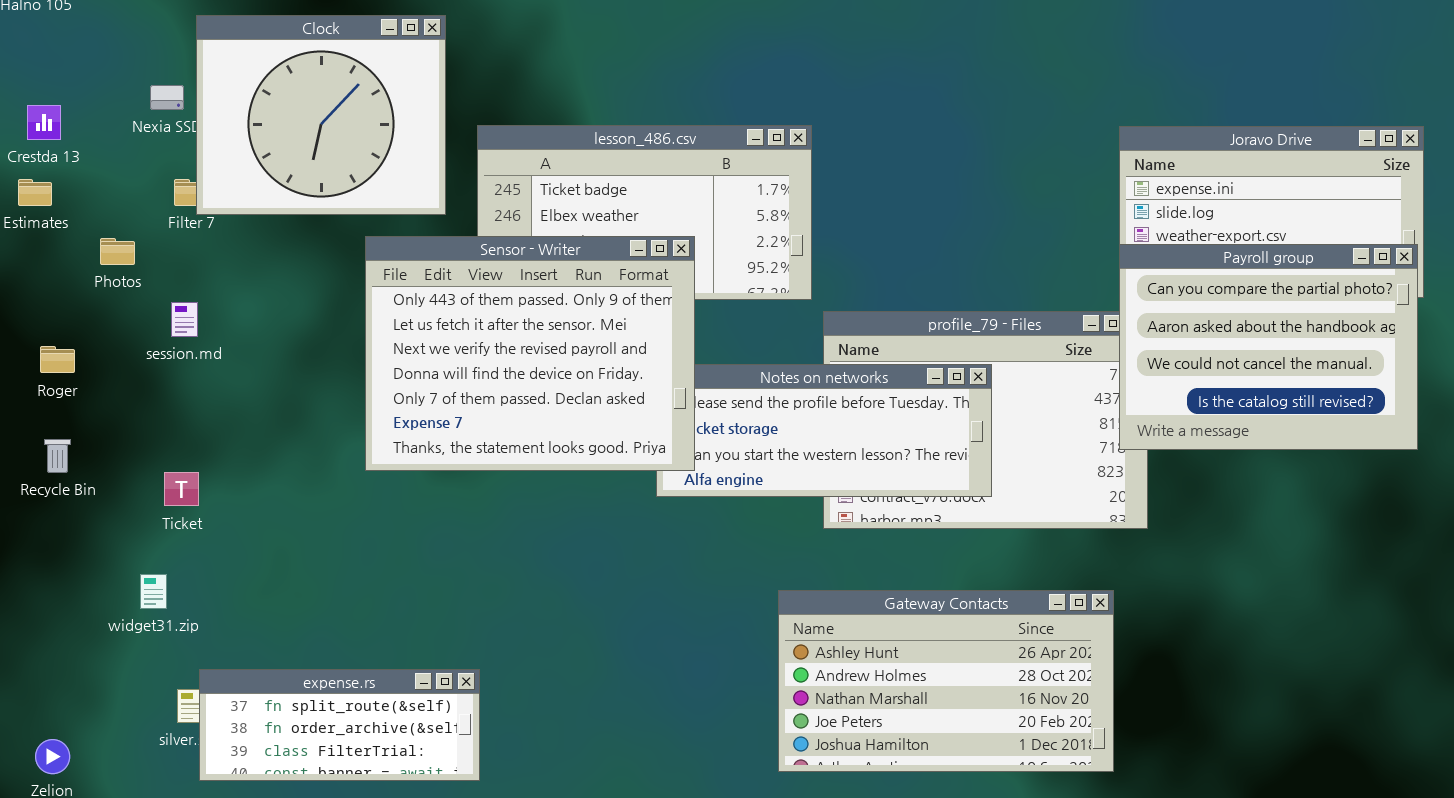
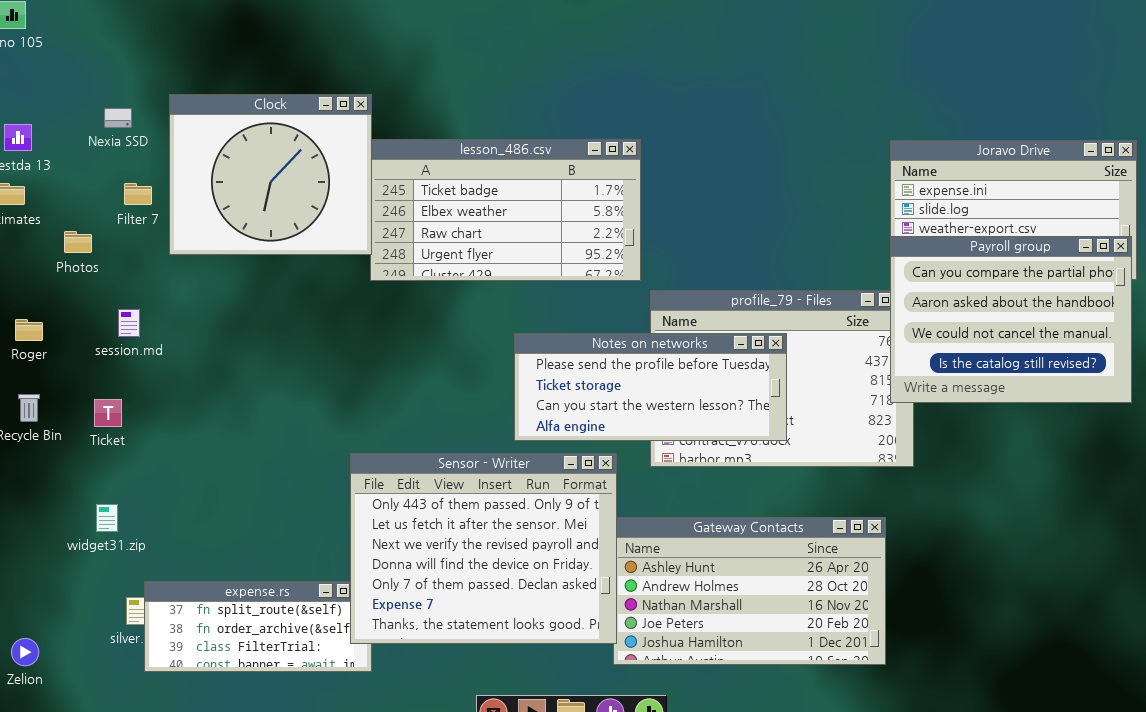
Clock: [196,15,446,215] -> [169,94,372,255], moved
Sensor - Writer: [365,236,695,471] -> [350,453,617,644], moved
session.md: [171,302,198,337] -> [118,309,140,337], moved
Ticket: [164,472,199,506] -> [94,399,122,427], moved

